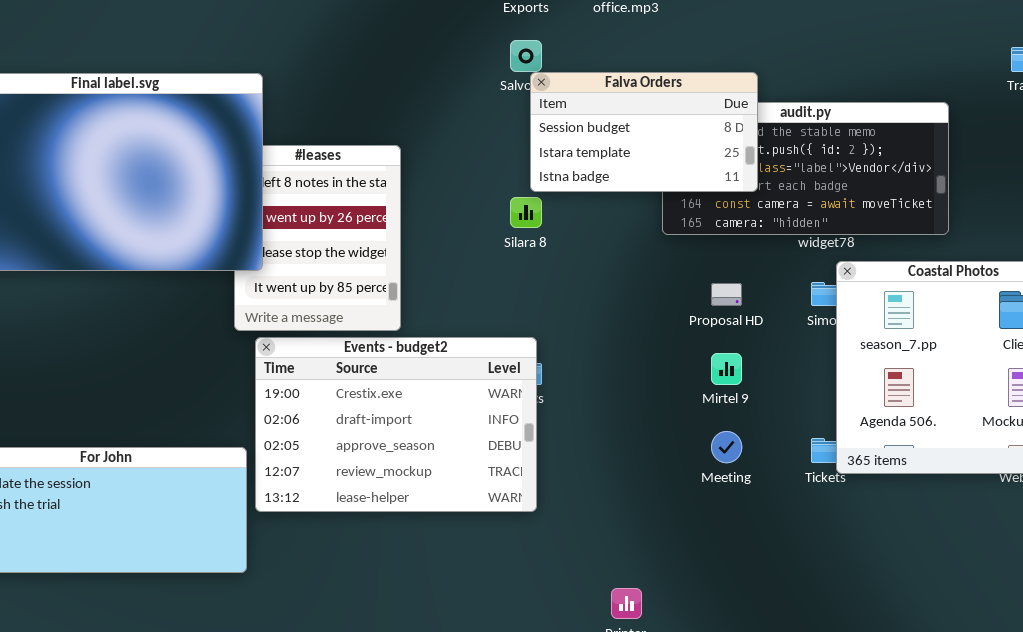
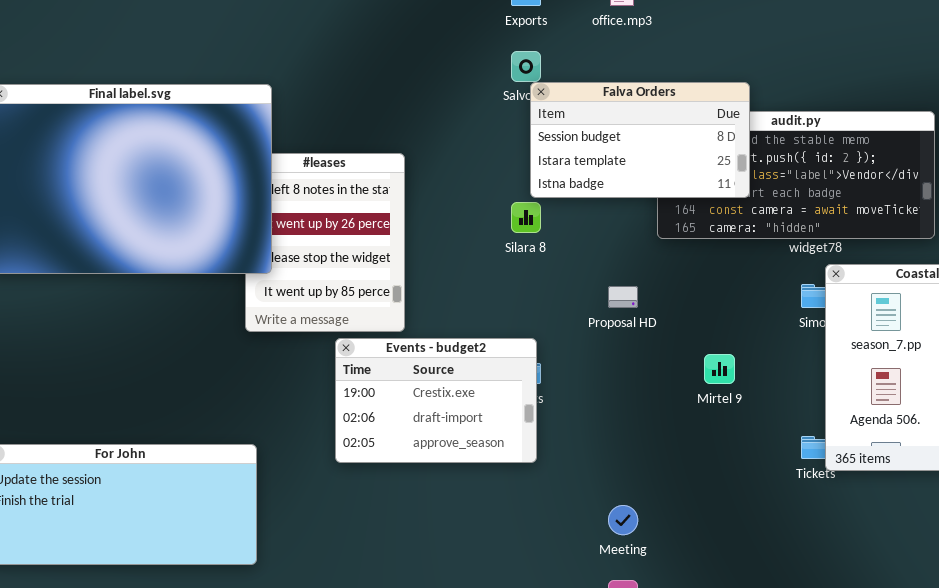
Proposal HD: [711,283,742,306] -> [608,286,638,308], moved
Events - budget2: [255,337,537,512] -> [335,338,537,463], resized
Meeting: [711,431,742,463] -> [608,505,638,535], moved

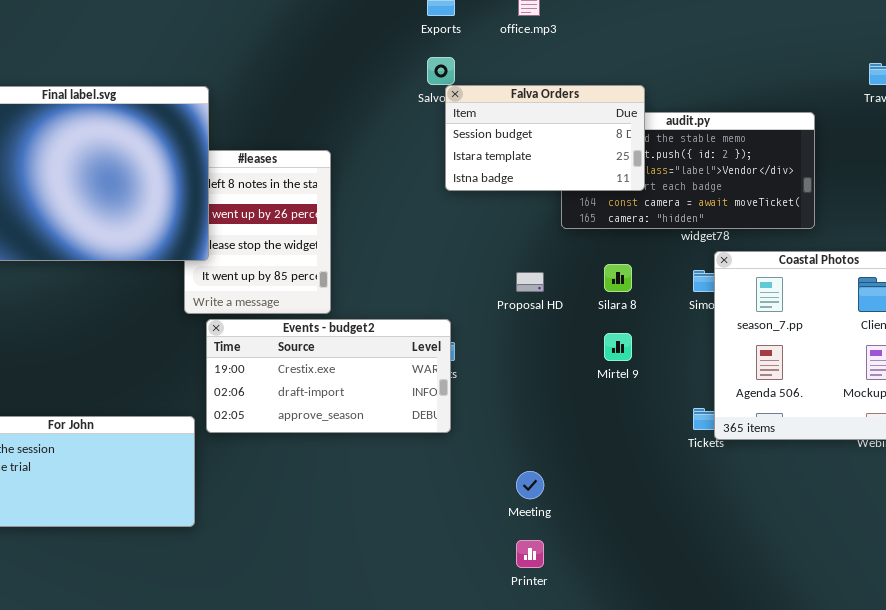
Silara 8: [511,202,541,233] -> [604,264,632,292], moved
Events - budget2: [335,338,537,463] -> [206,319,451,433], resized

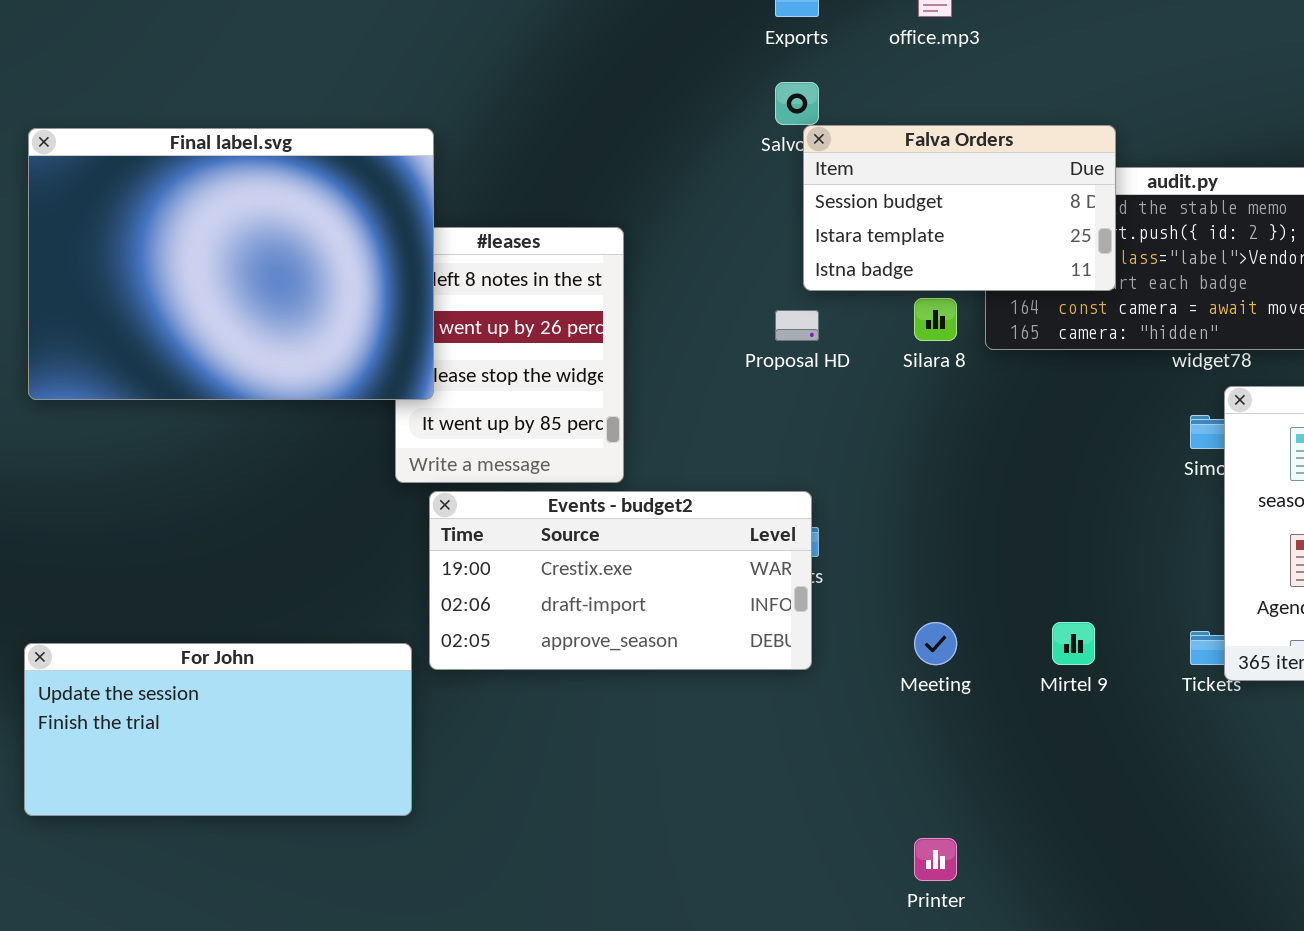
Silara 8: [604,264,632,292] -> [914,298,957,341], moved
Proposal HD: [516,272,544,292] -> [775,310,819,341], moved
Mirtel 9: [604,333,632,361] -> [1052,622,1095,665], moved
Meeting: [516,471,544,499] -> [914,622,957,665], moved

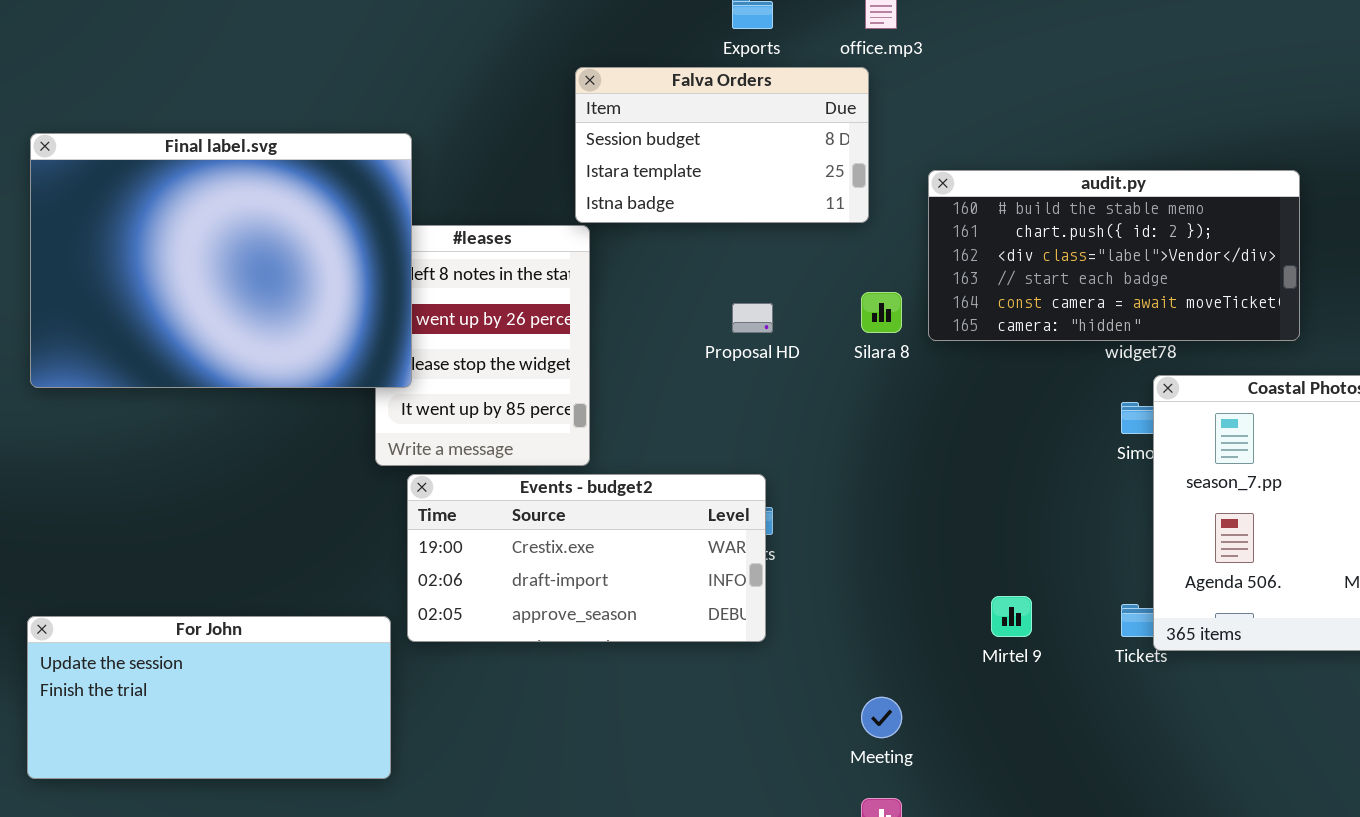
Falva Orders: [803,125,1116,291] -> [575,67,869,223], moved
Meeting: [914,622,957,665] -> [861,697,902,738], moved

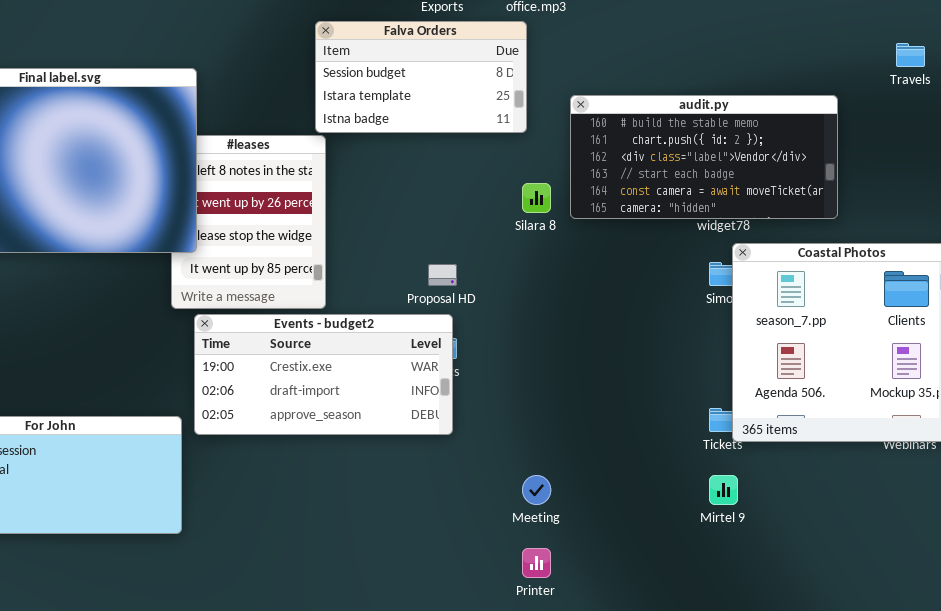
Proposal HD: [732,303,773,333] -> [428,264,457,286], moved
Mirtel 9: [991,596,1032,637] -> [709,475,738,505], moved

